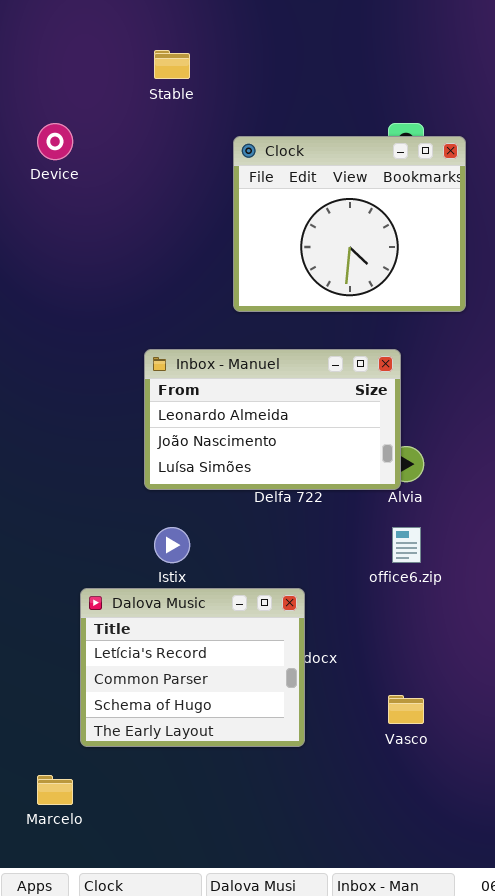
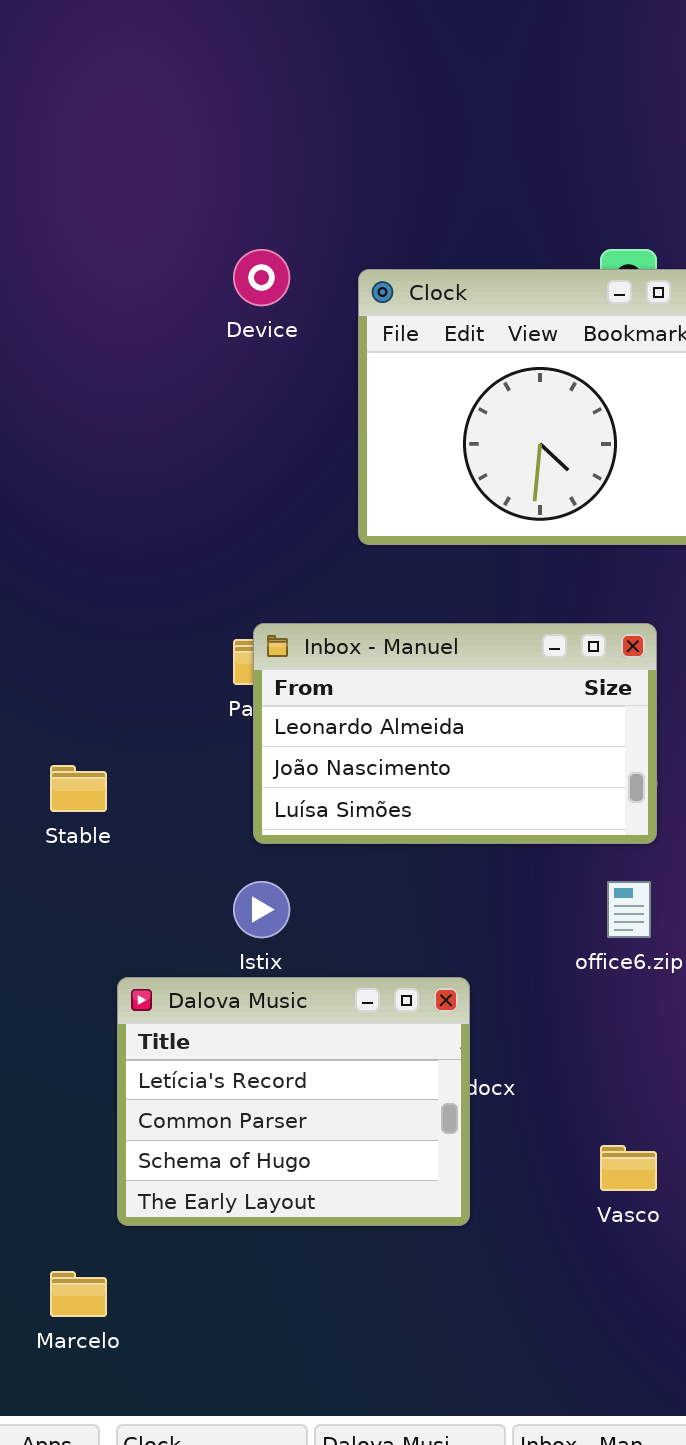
Stable: [154,50,190,79] -> [50,765,107,812], moved
Device: [37,123,73,160] -> [233,249,290,306], moved
Inbox - Manuel: [144,349,401,490] -> [253,623,657,844], moved

